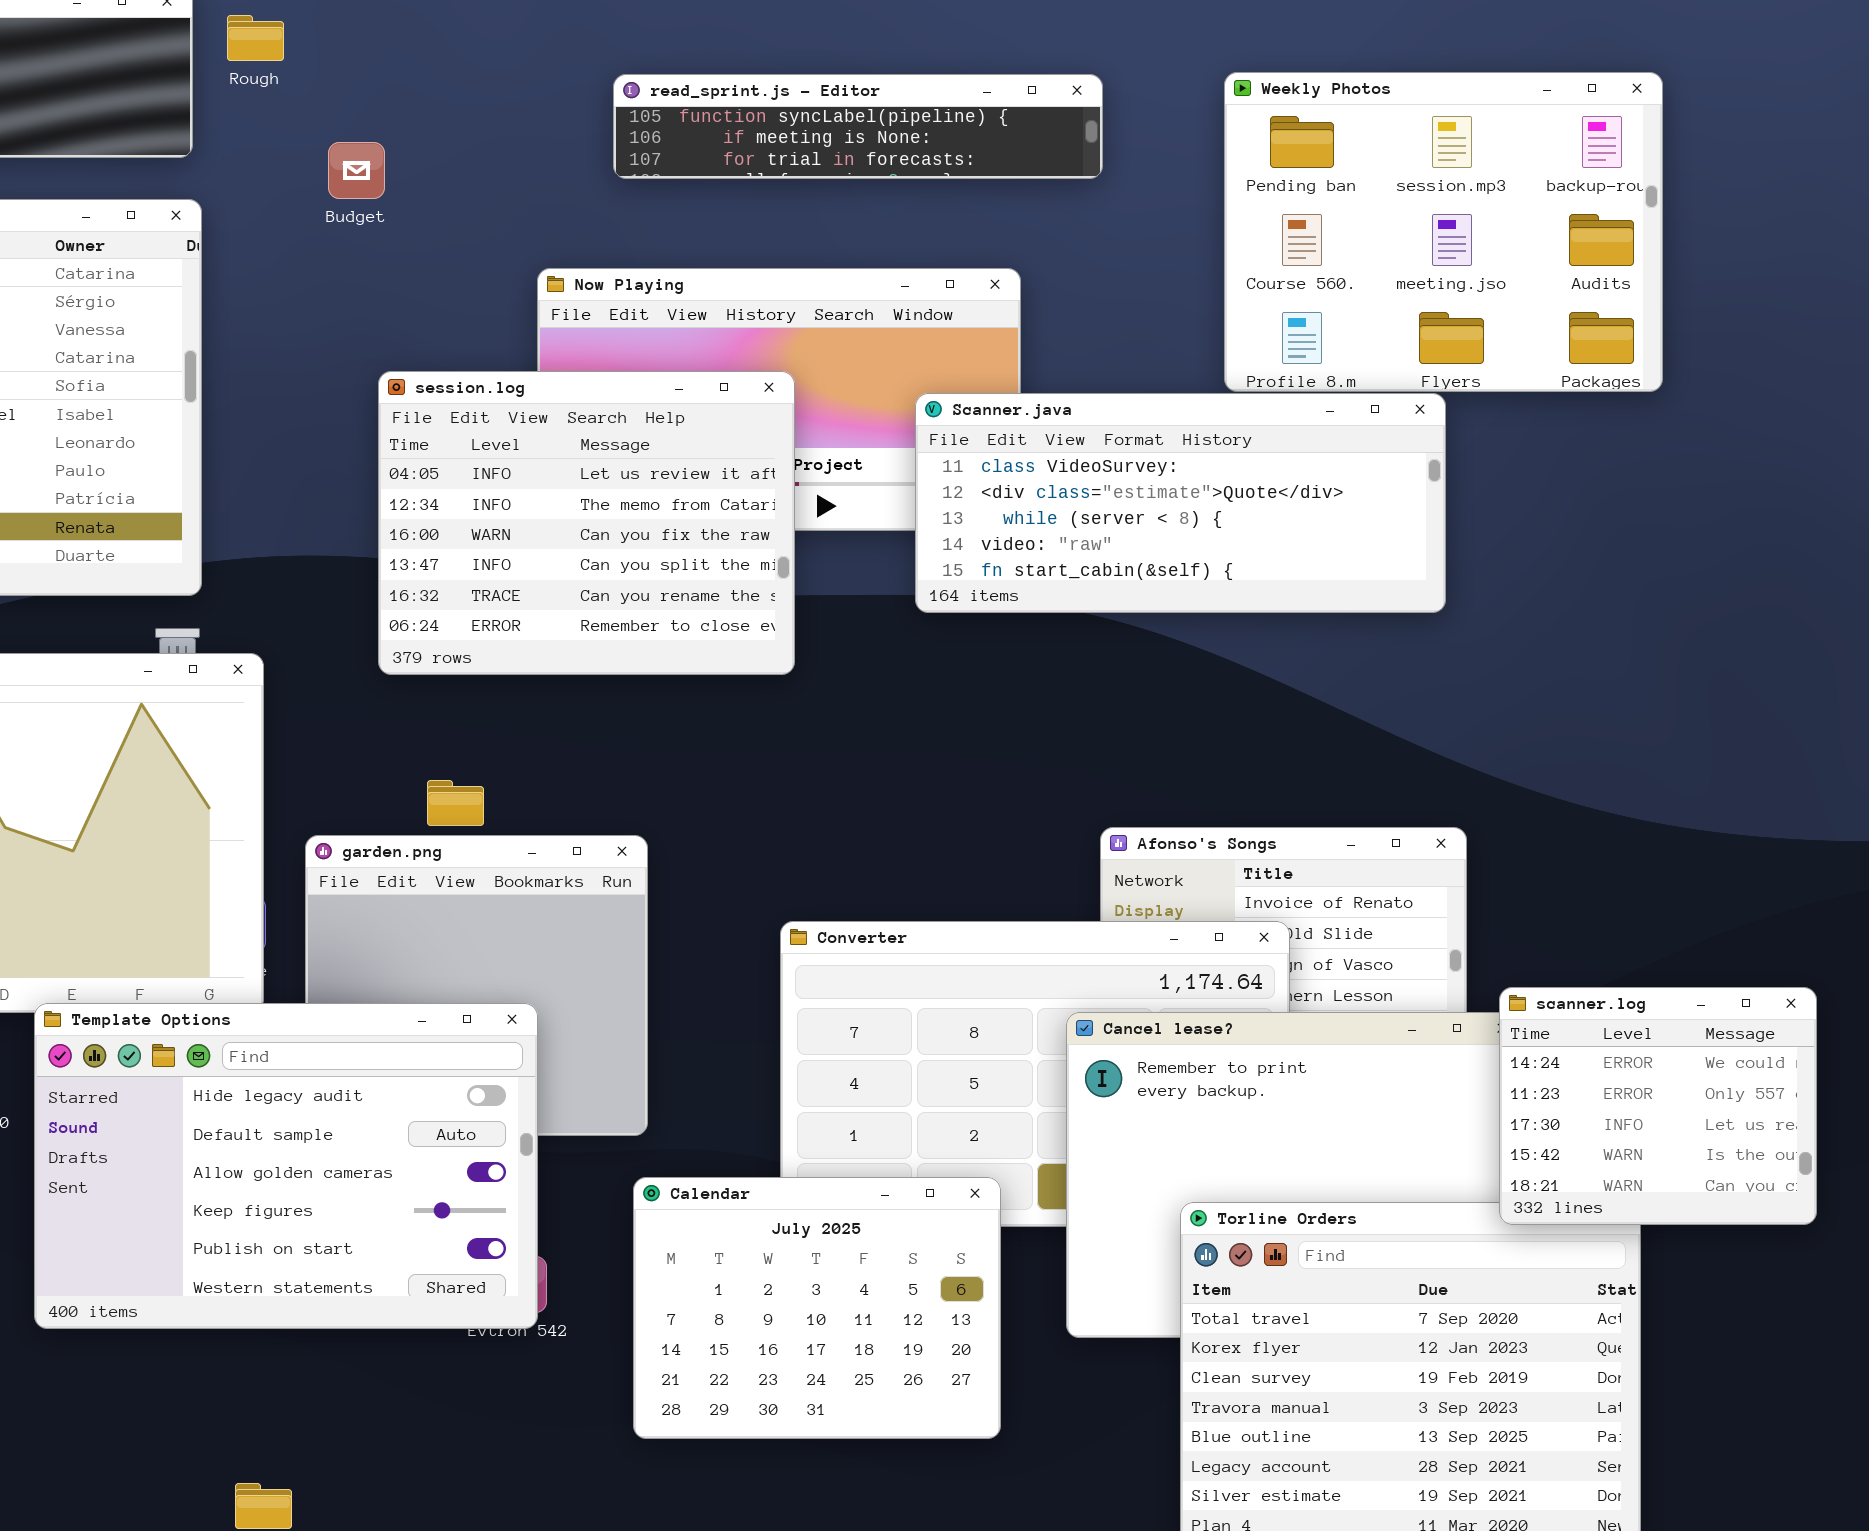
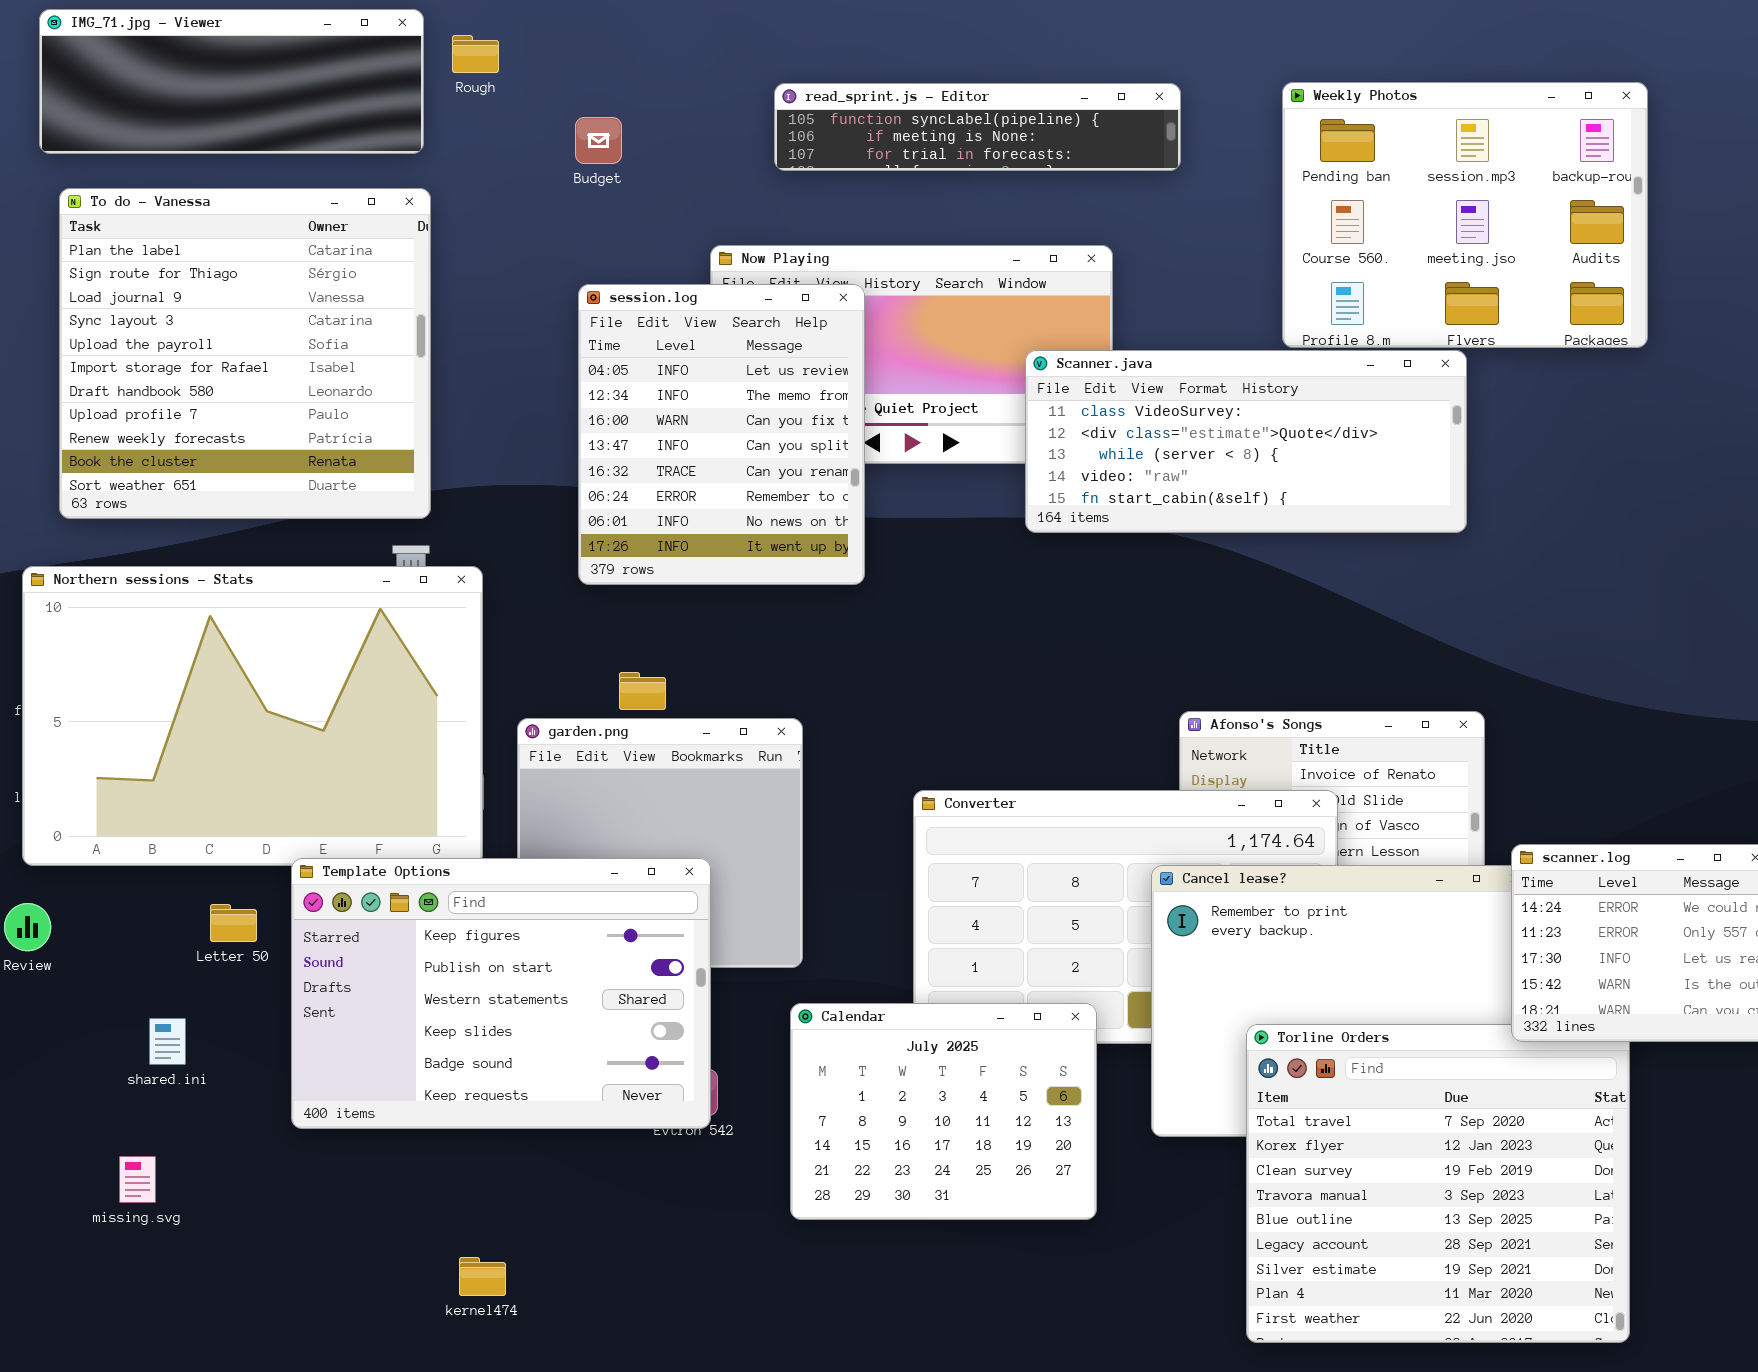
Budget: [328,142,385,199] -> [575,117,622,164], moved
session.log: [378,371,795,675] -> [578,284,865,585], resized
Template Options: [34,1003,538,1329] -> [291,858,711,1129], scrolled down 3 rows

